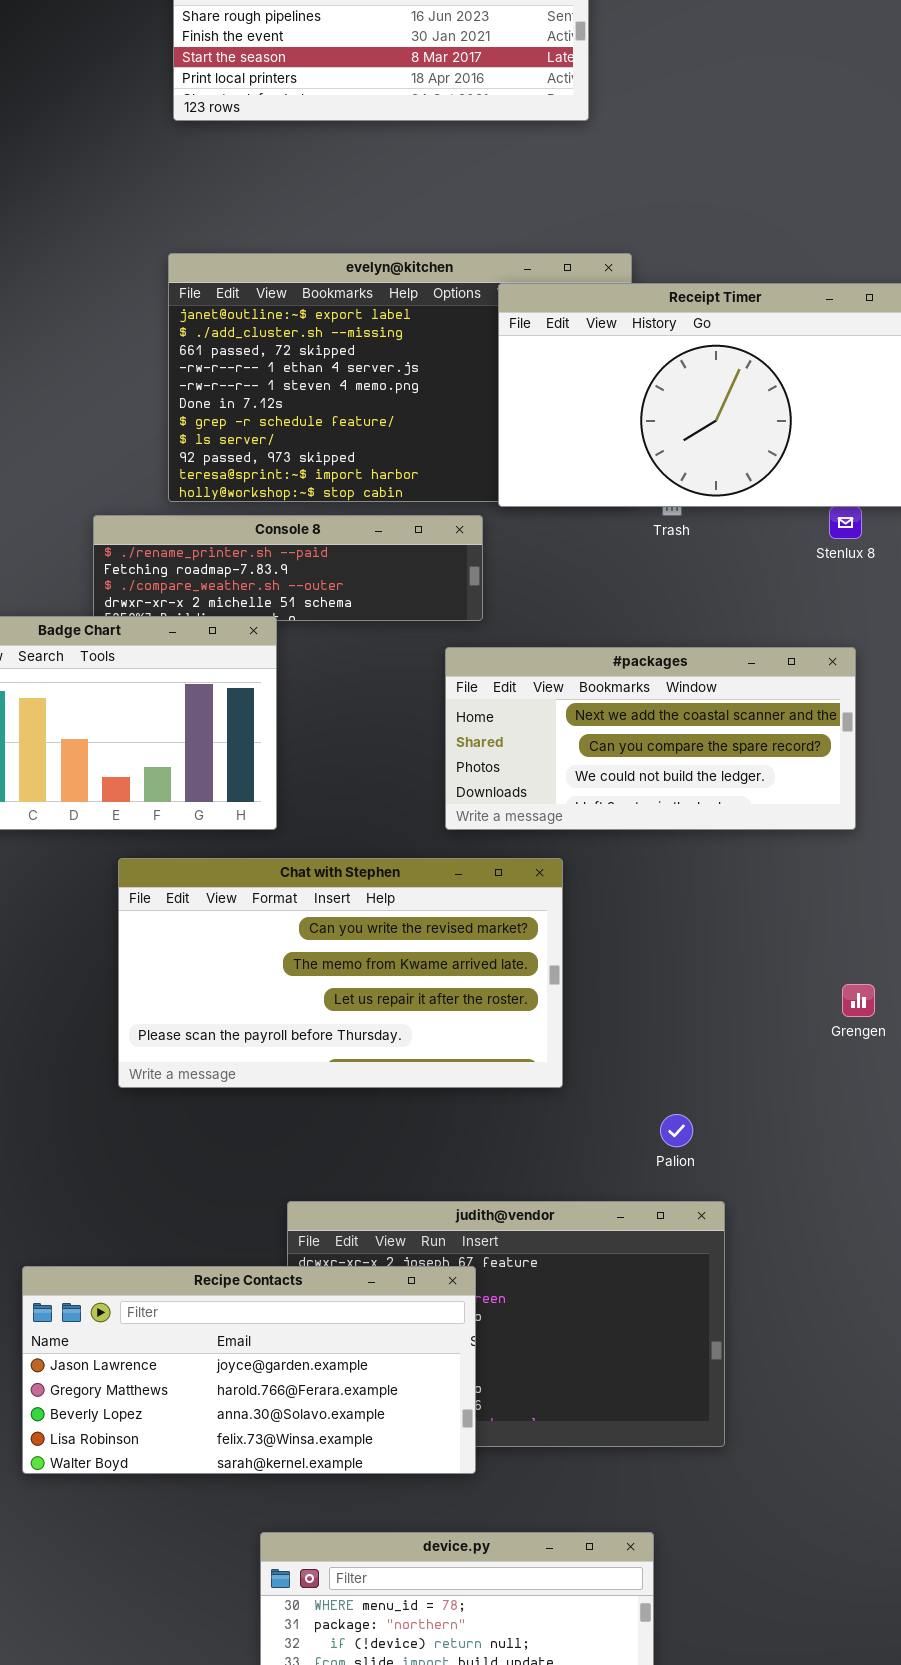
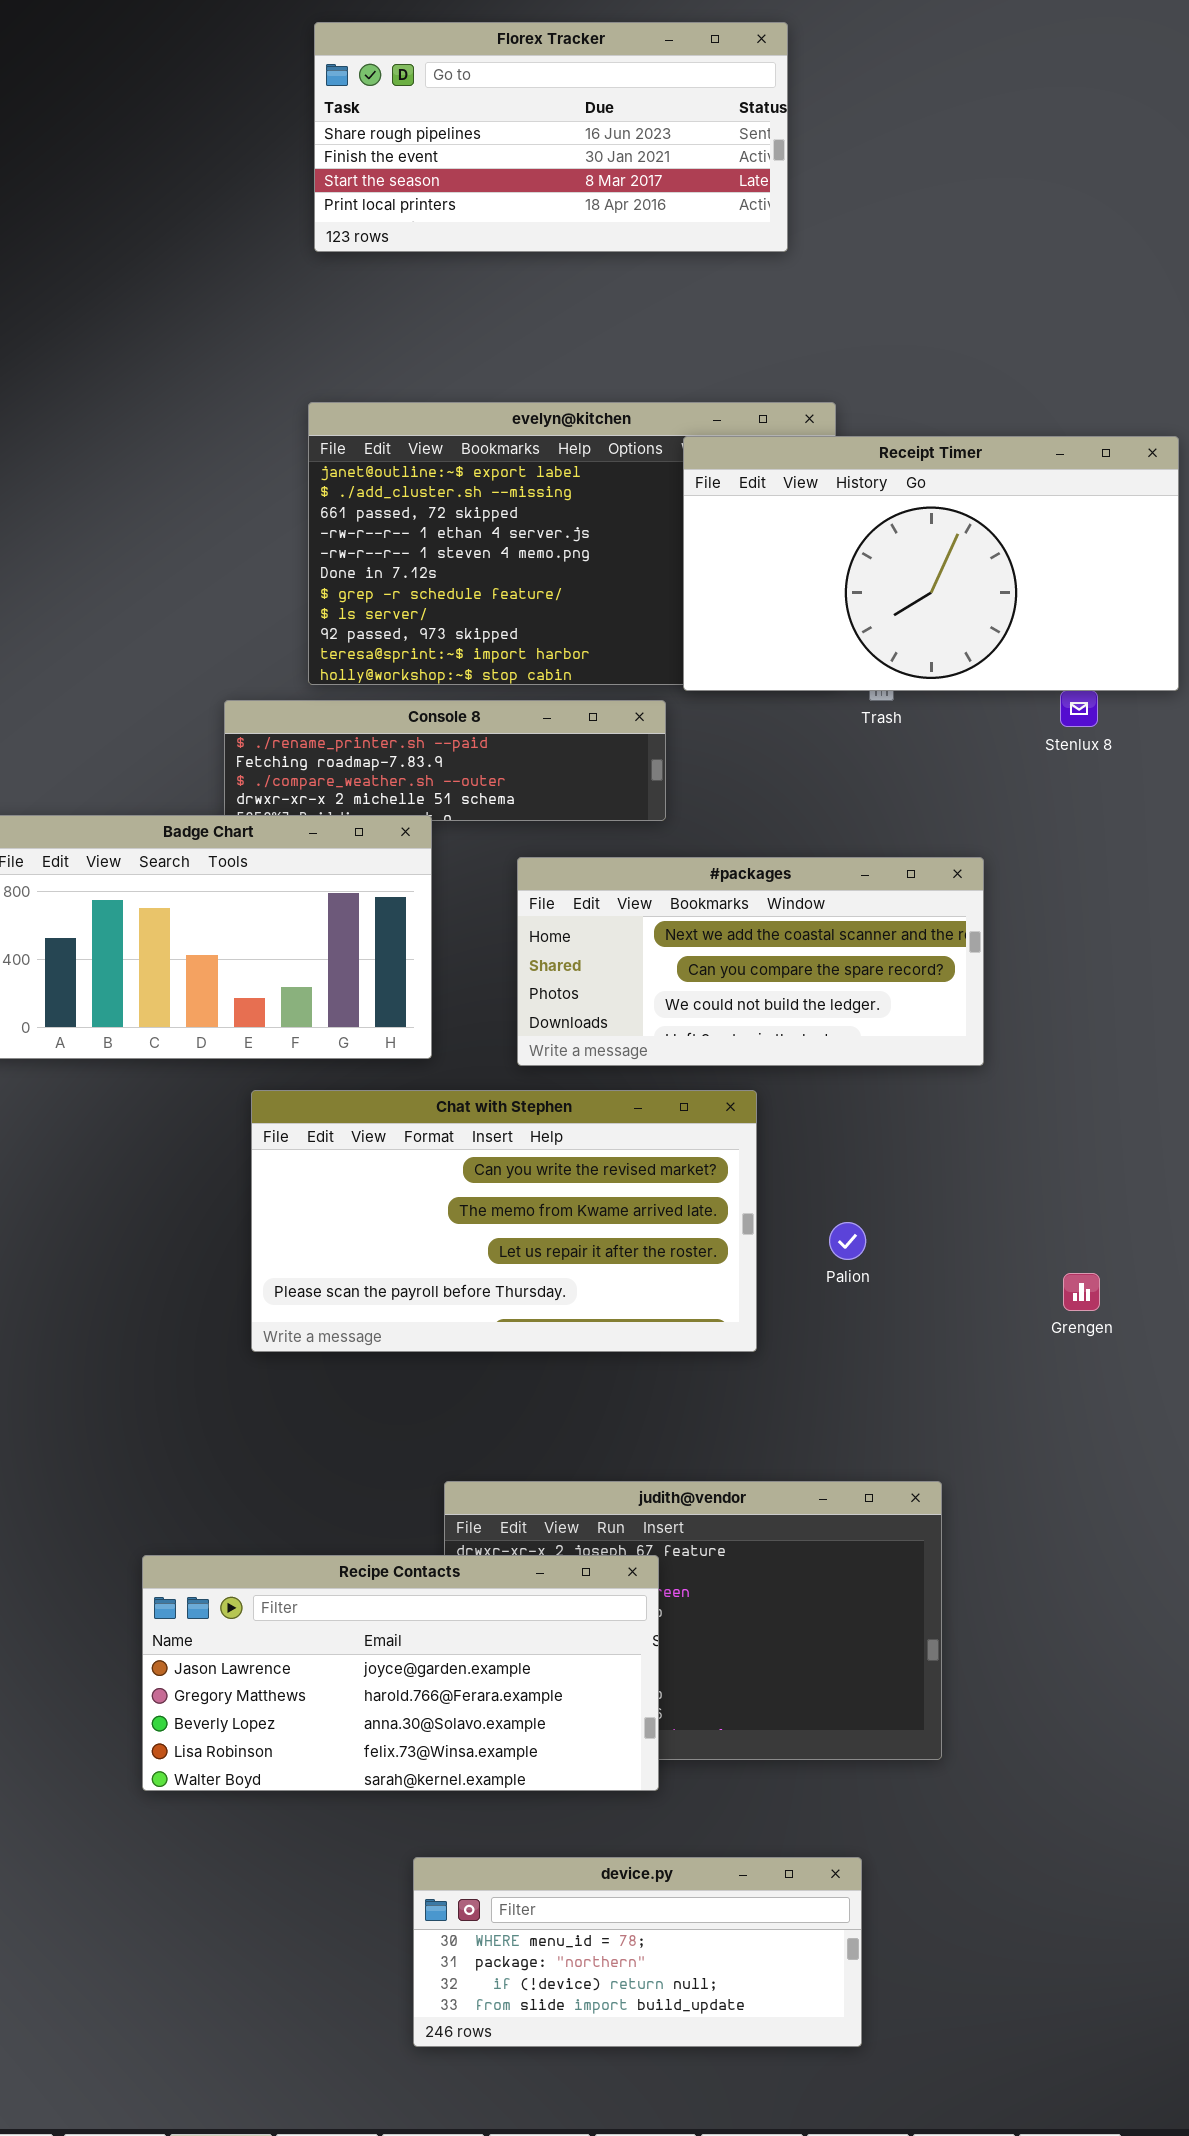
#packages: [445,647,856,830] -> [517,857,984,1066], moved
Grengen: [842,984,875,1017] -> [1063,1273,1100,1311], moved
Palion: [660,1114,693,1147] -> [829,1222,866,1260], moved

